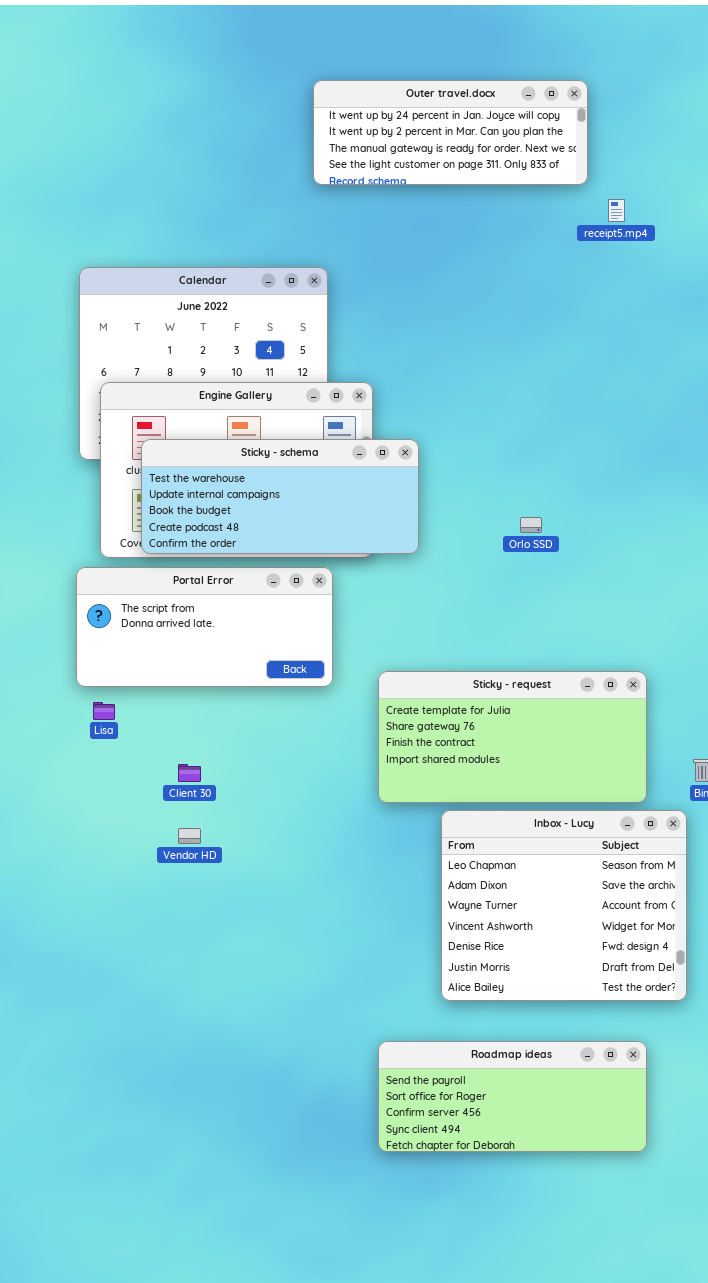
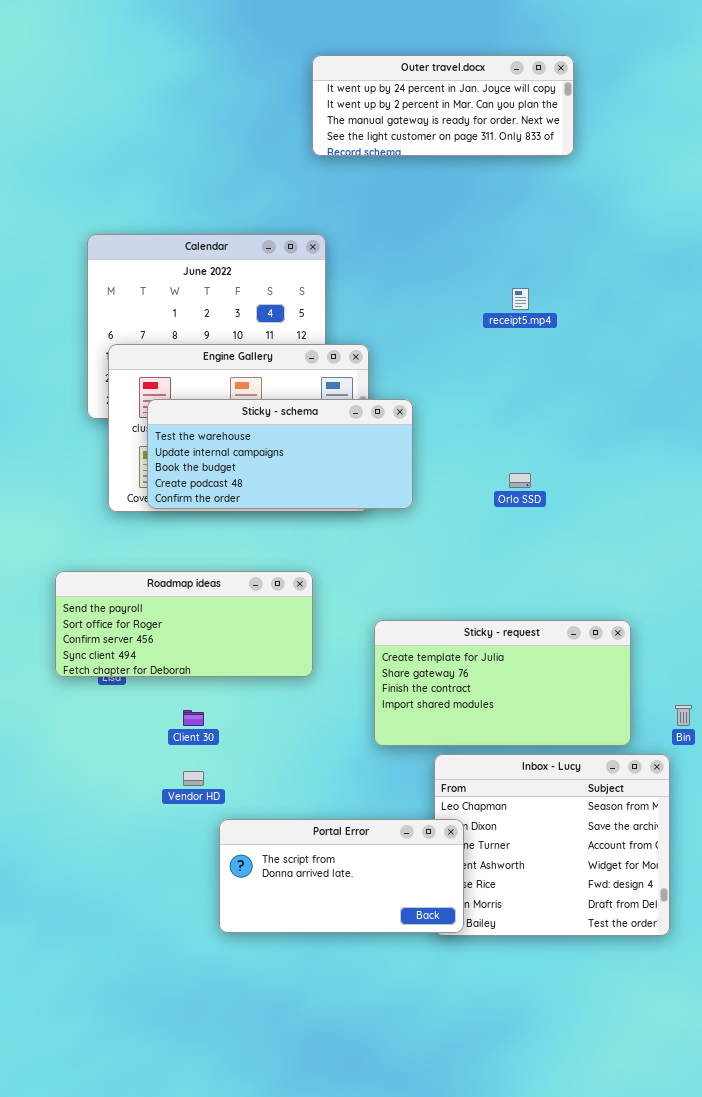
receipt5.mp4: [608,199,625,222] -> [512,288,529,310], moved
Portal Error: [76,567,333,687] -> [219,819,464,933], moved
Roadmap ideas: [378,1041,647,1152] -> [55,571,313,677], moved

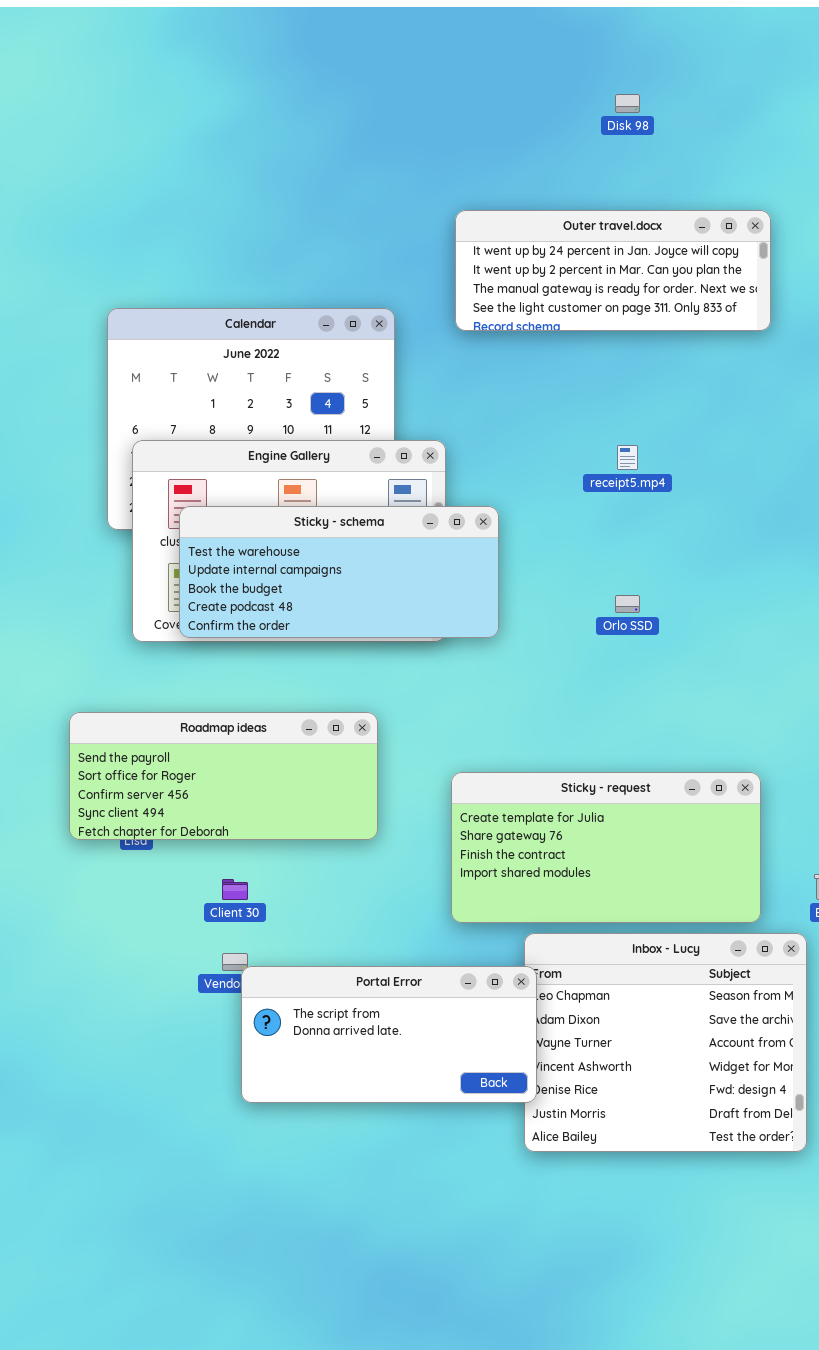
Outer travel.docx: [312,55,574,156] -> [455,210,771,331], moved
receipt5.mp4: [512,288,529,310] -> [617,445,638,470], moved
Portal Error: [219,819,464,933] -> [241,966,537,1103], moved

